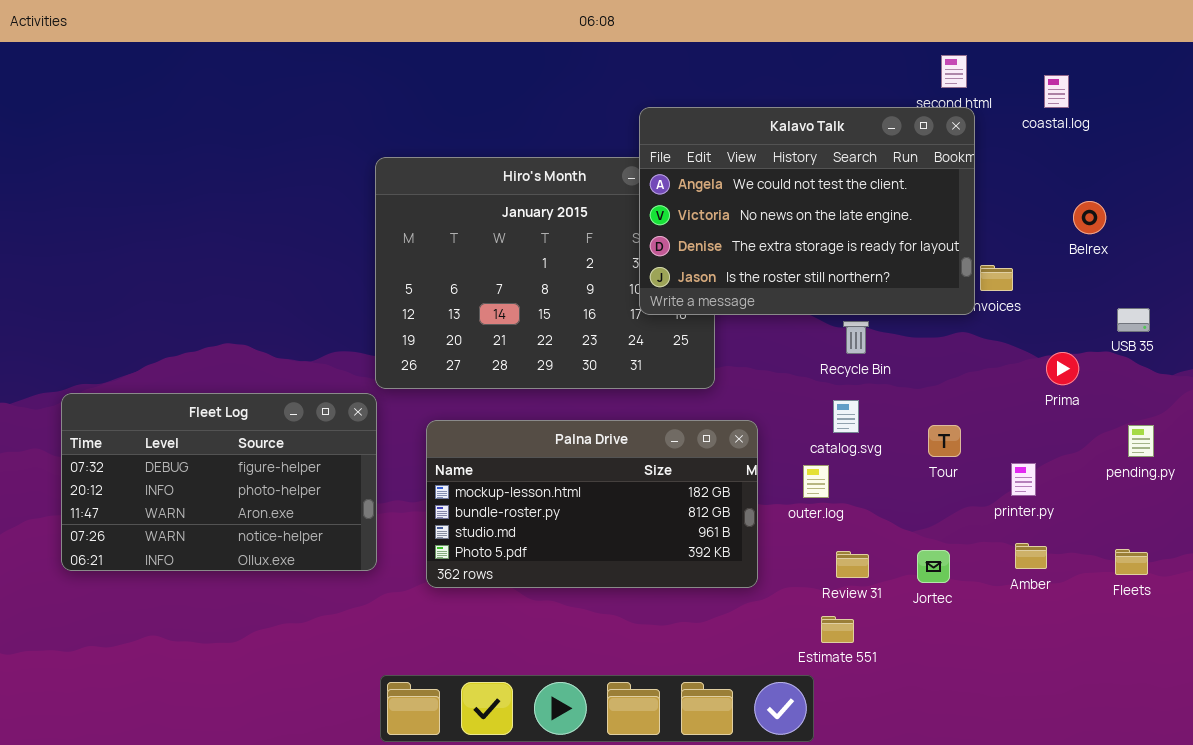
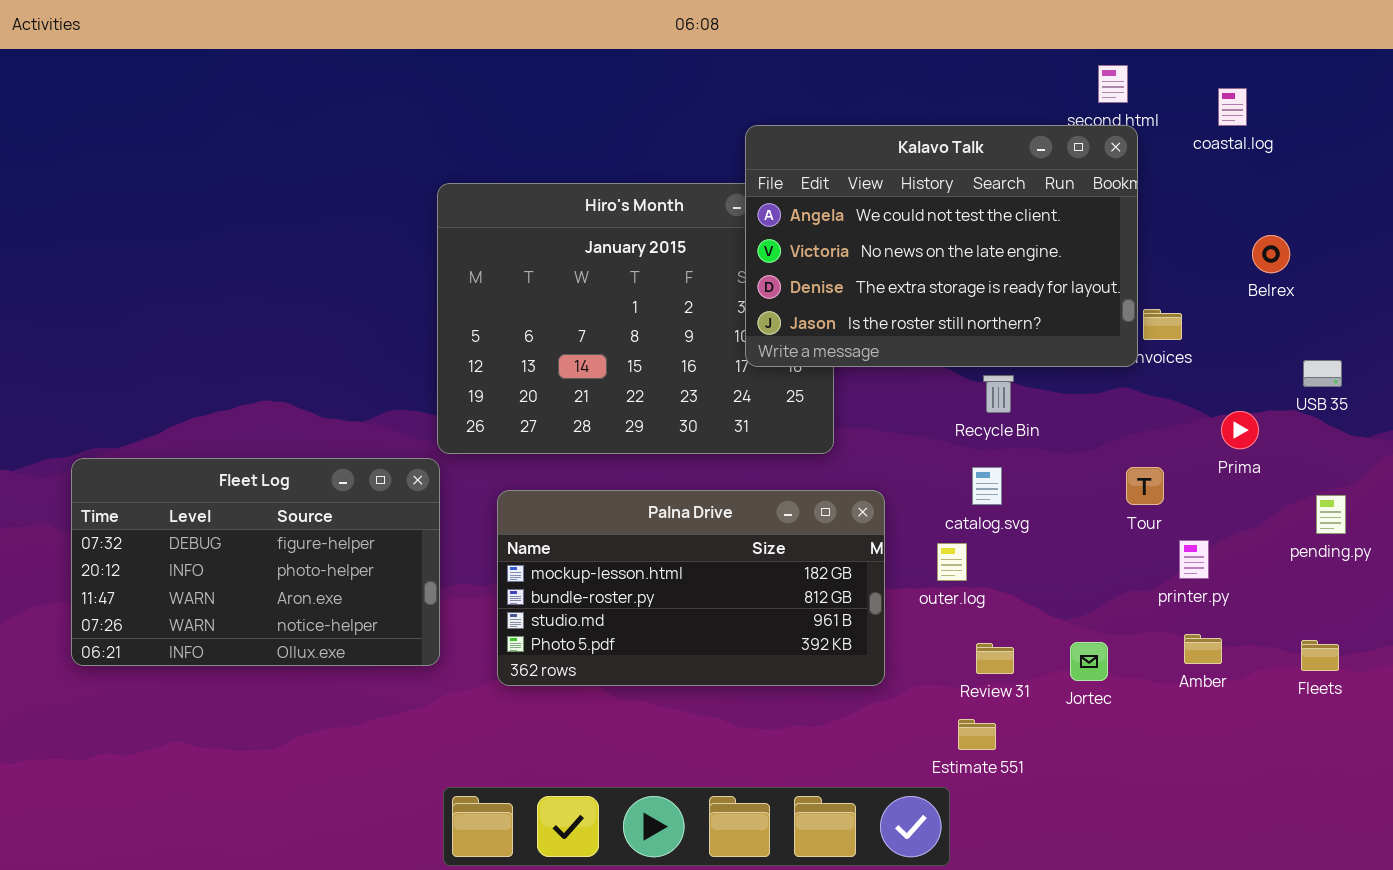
Tour: [928,425,961,457] -> [1126,467,1164,505], moved

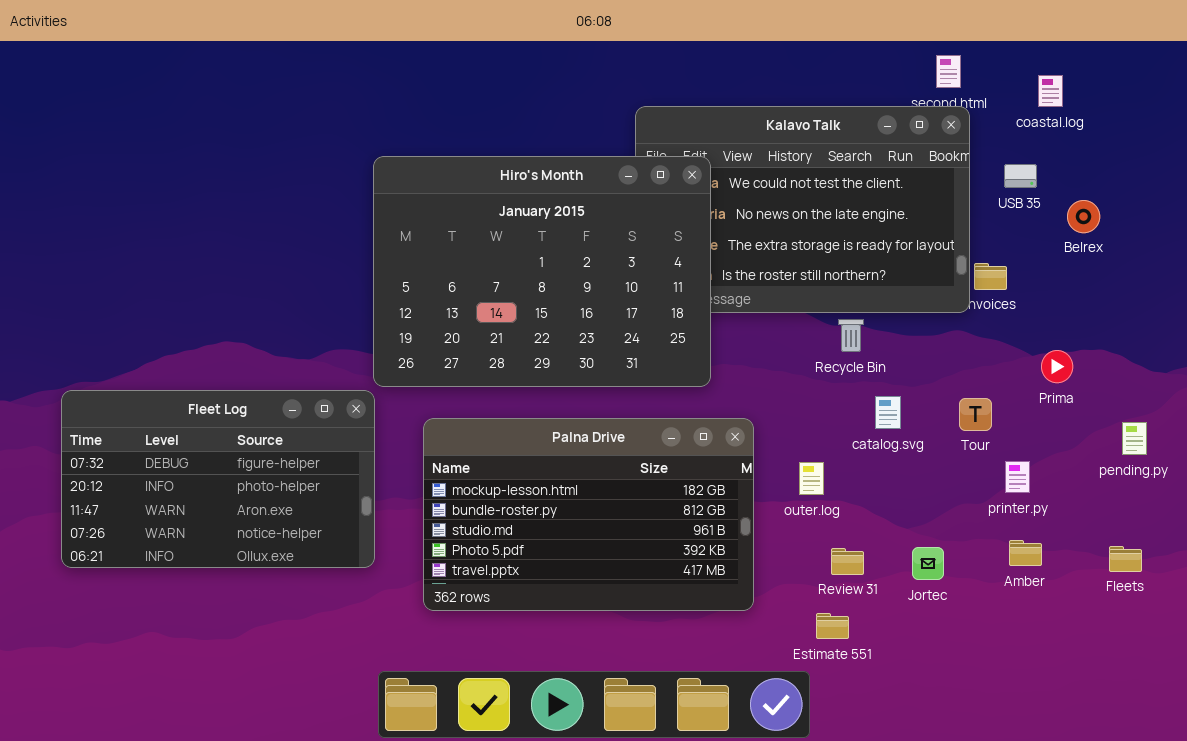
Hiro's Month: [437,183,834,454] -> [373,156,711,387], raised
USB 35: [1303,360,1342,387] -> [1004,164,1037,188], moved
catalog.svg: [972,467,1002,505] -> [875,396,901,429], moved
Palna Drive: [497,490,885,686] -> [423,418,754,611], resized

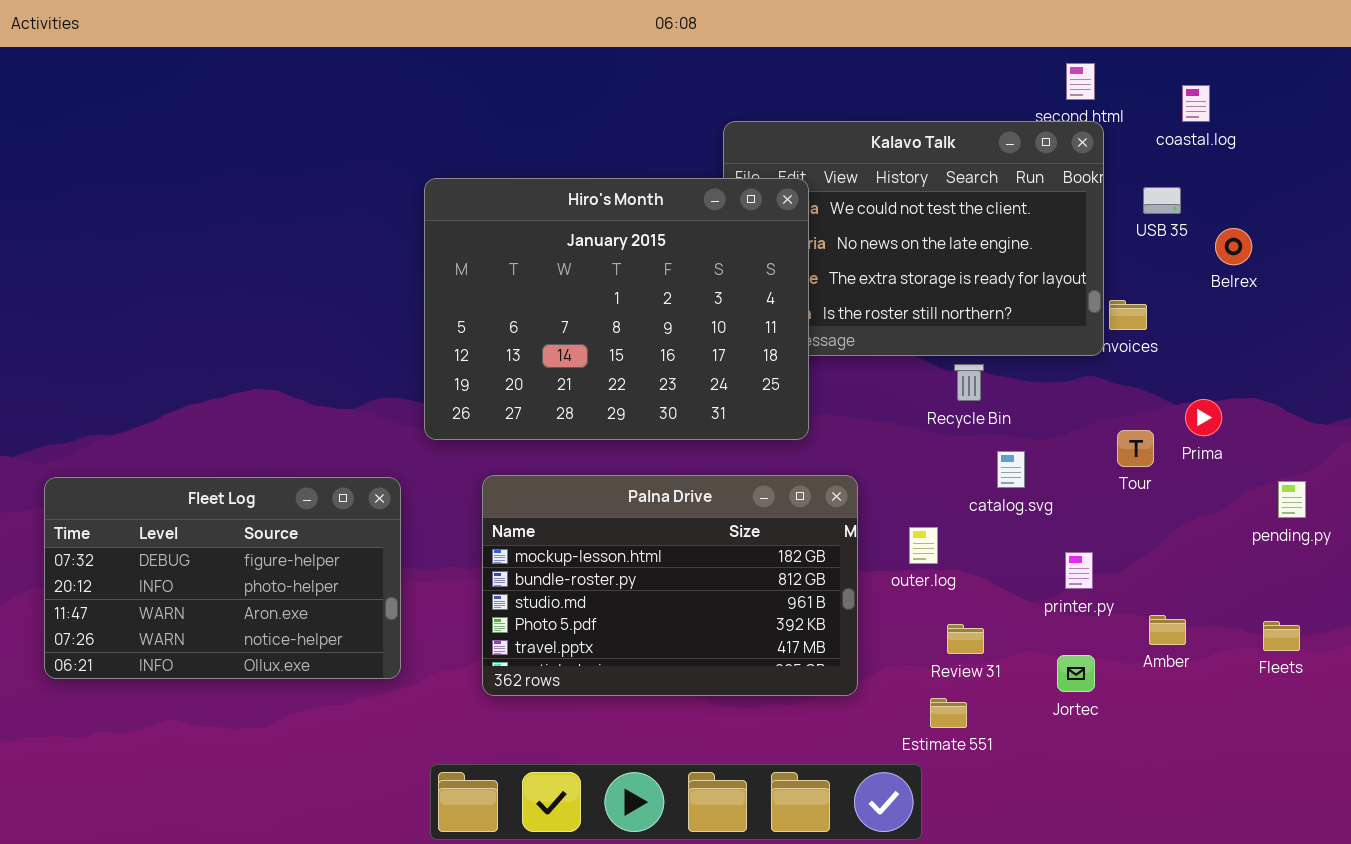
Fleet Log: [61,390,375,568] -> [44,477,401,679], moved
Tour: [959,398,992,431] -> [1117,430,1154,467], moved
printer.py: [1005,461,1030,493] -> [1065,552,1093,589], moved
Jortec: [912,547,944,580] -> [1057,655,1095,692], moved

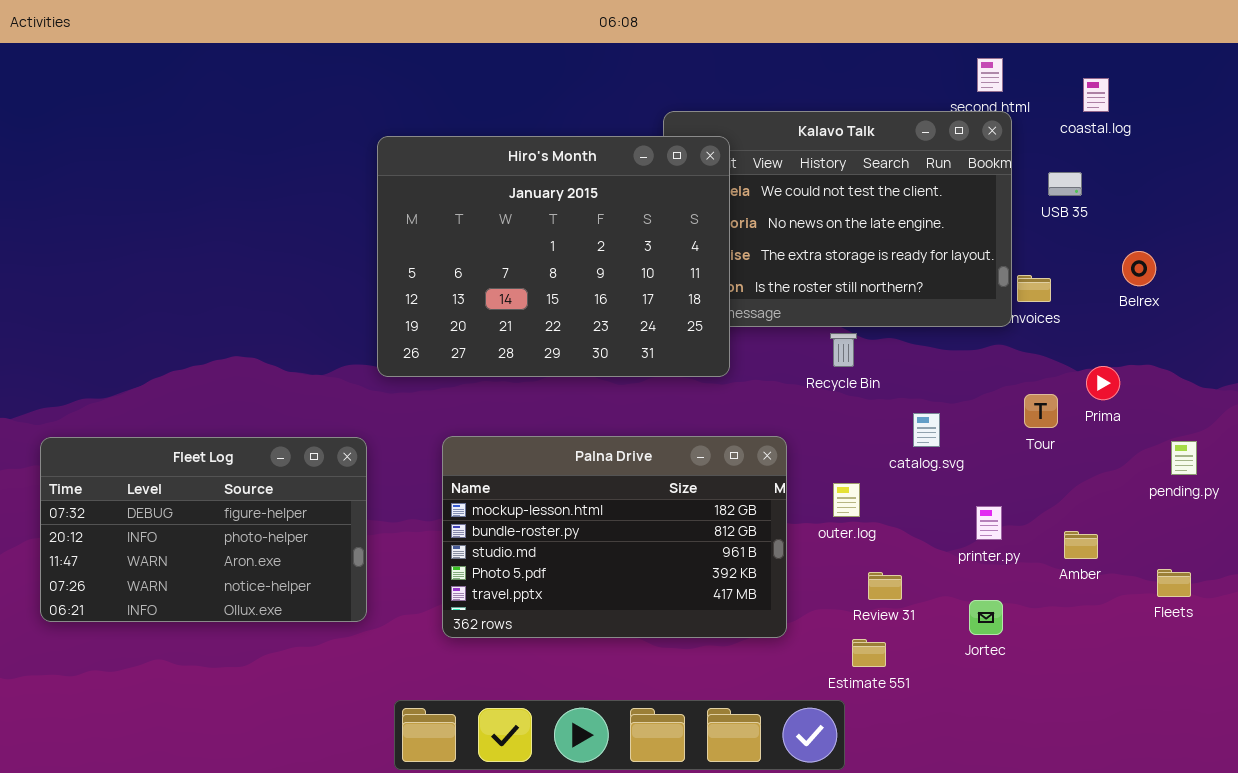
Hiro's Month: [424,178,809,440] -> [377,136,730,377], moved
Belrex: [1215,228,1252,265] -> [1122,251,1156,286], moved
Recycle Bin: [954,364,984,401] -> [830,333,857,367], moved
Amber: [1149,615,1186,645] -> [1064,531,1098,559], moved

